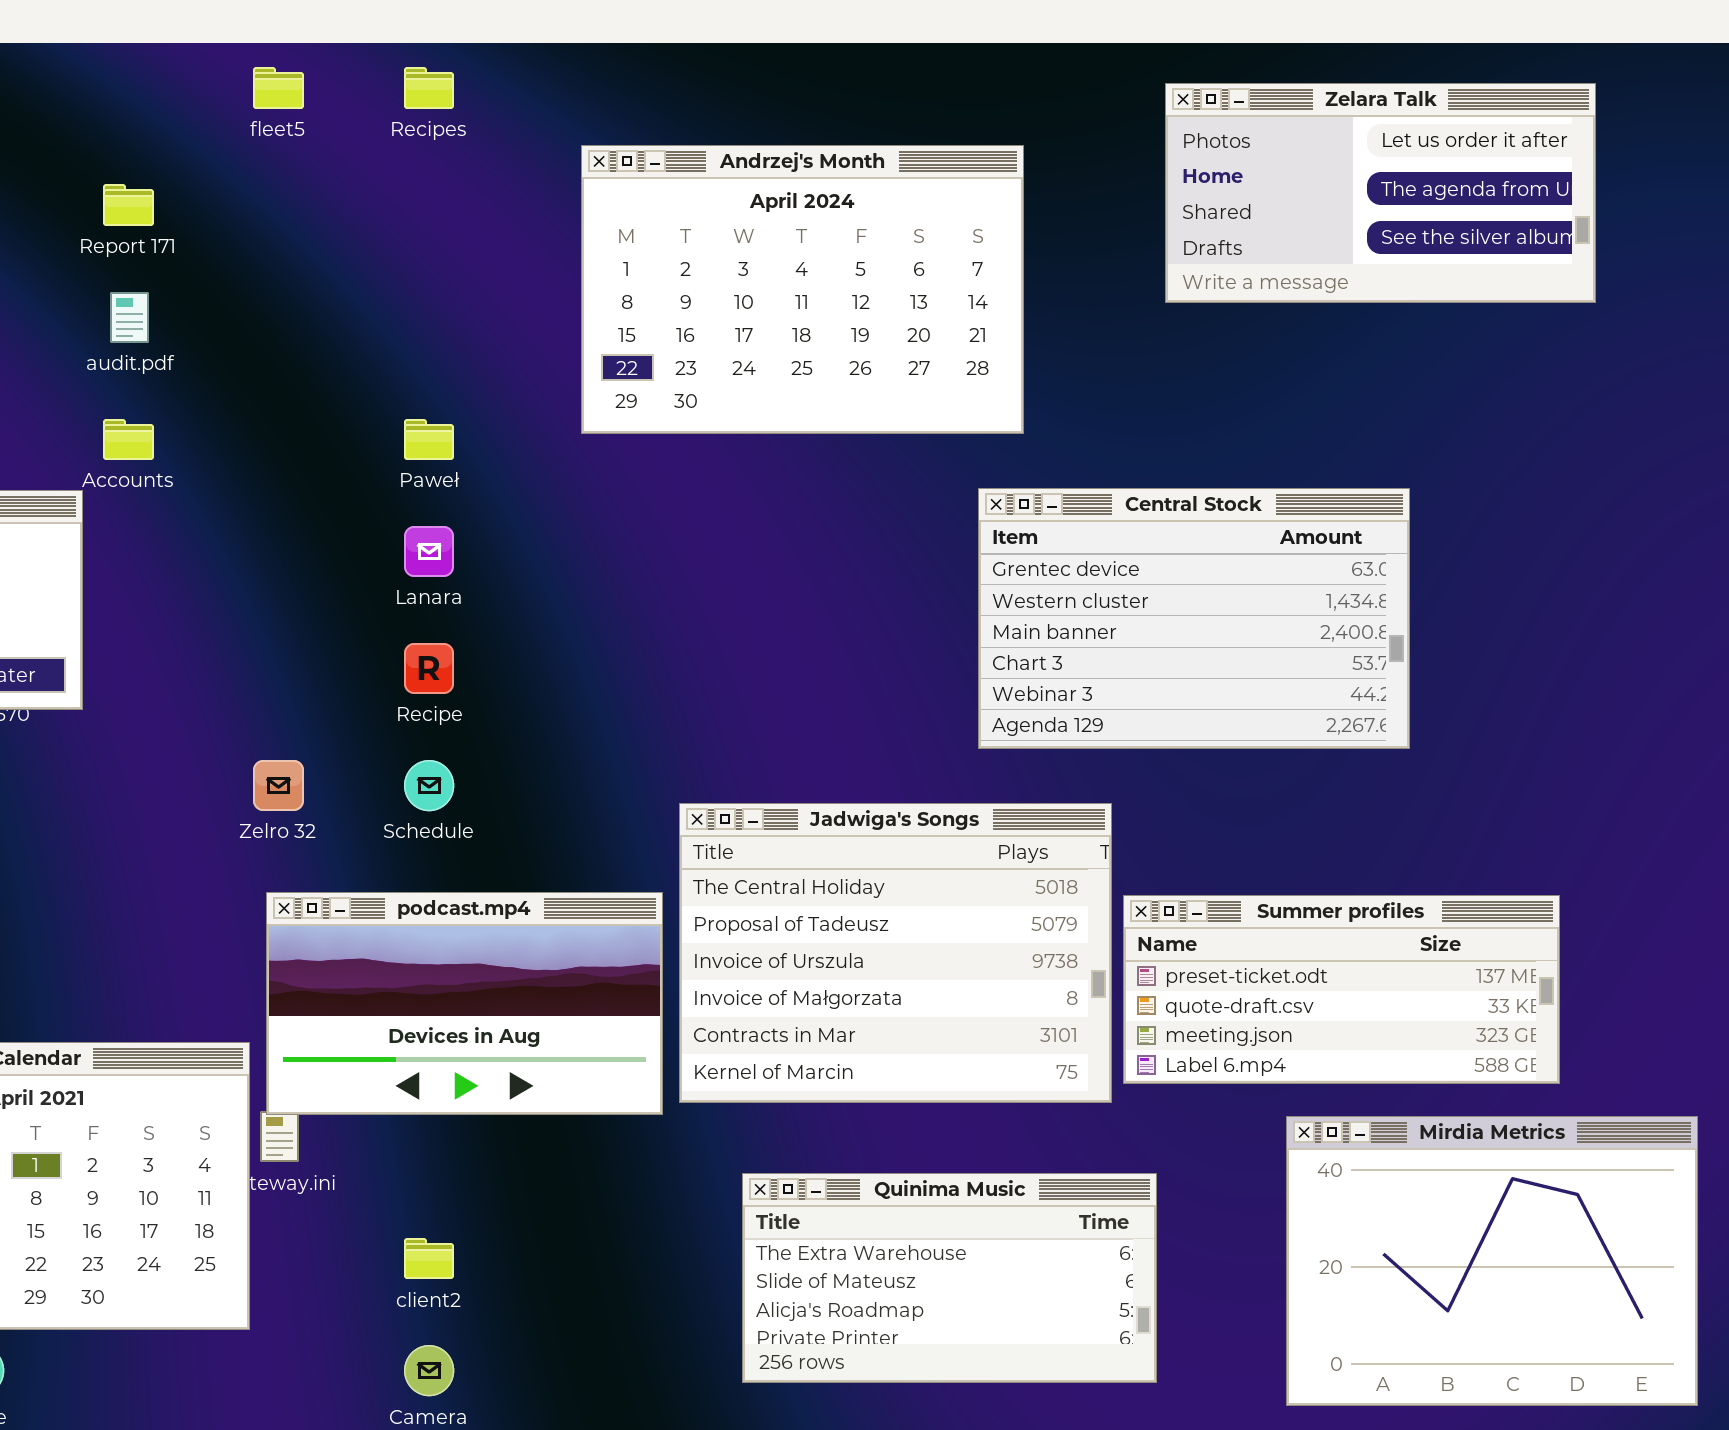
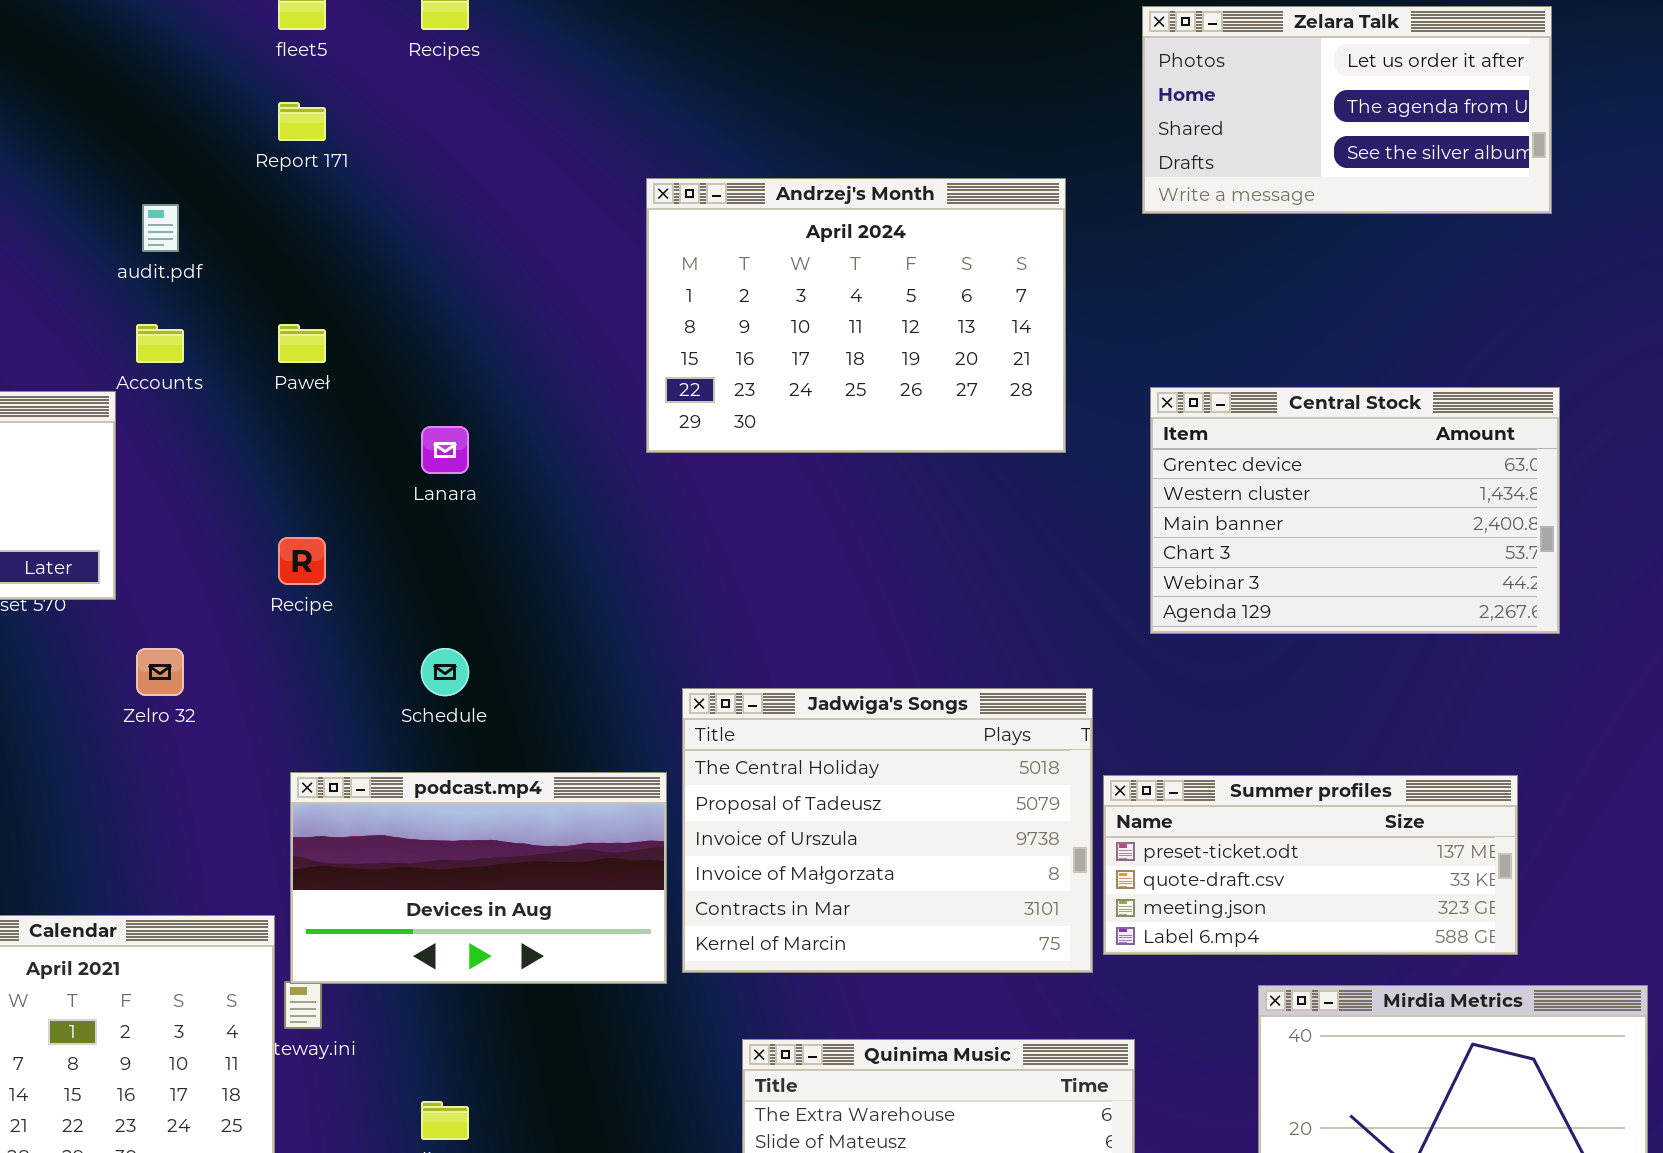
Andrzej's Month: [581,145,1024,434] -> [646,178,1066,453], moved
Report 171: [103,184,154,226] -> [278,102,326,141], moved
Paweł: [404,419,454,460] -> [278,324,326,363], moved
Central Stock: [978,488,1410,749] -> [1150,387,1560,634], moved
Recipe: [404,643,454,694] -> [278,537,326,585], moved
Zelro 32: [253,760,304,811] -> [136,648,184,696], moved

